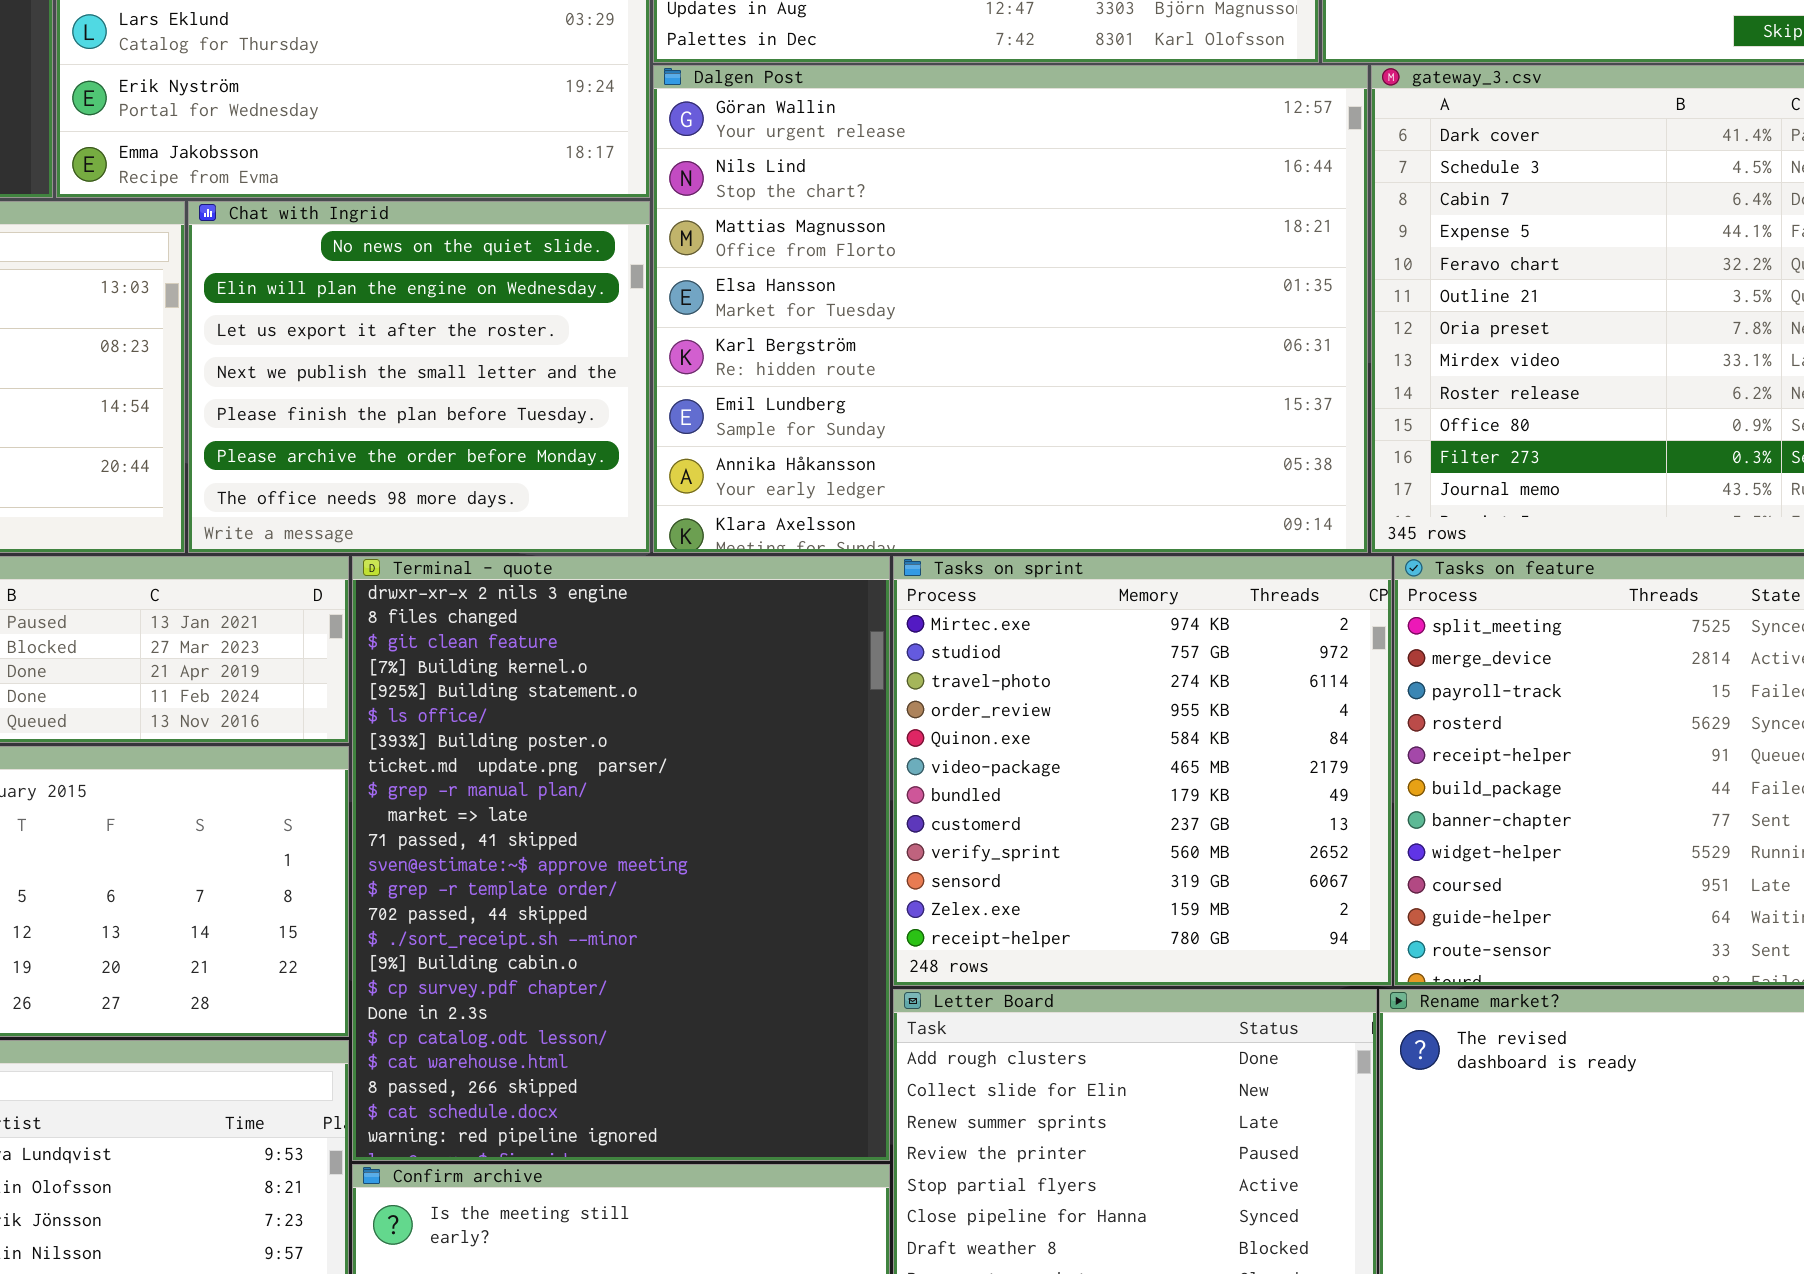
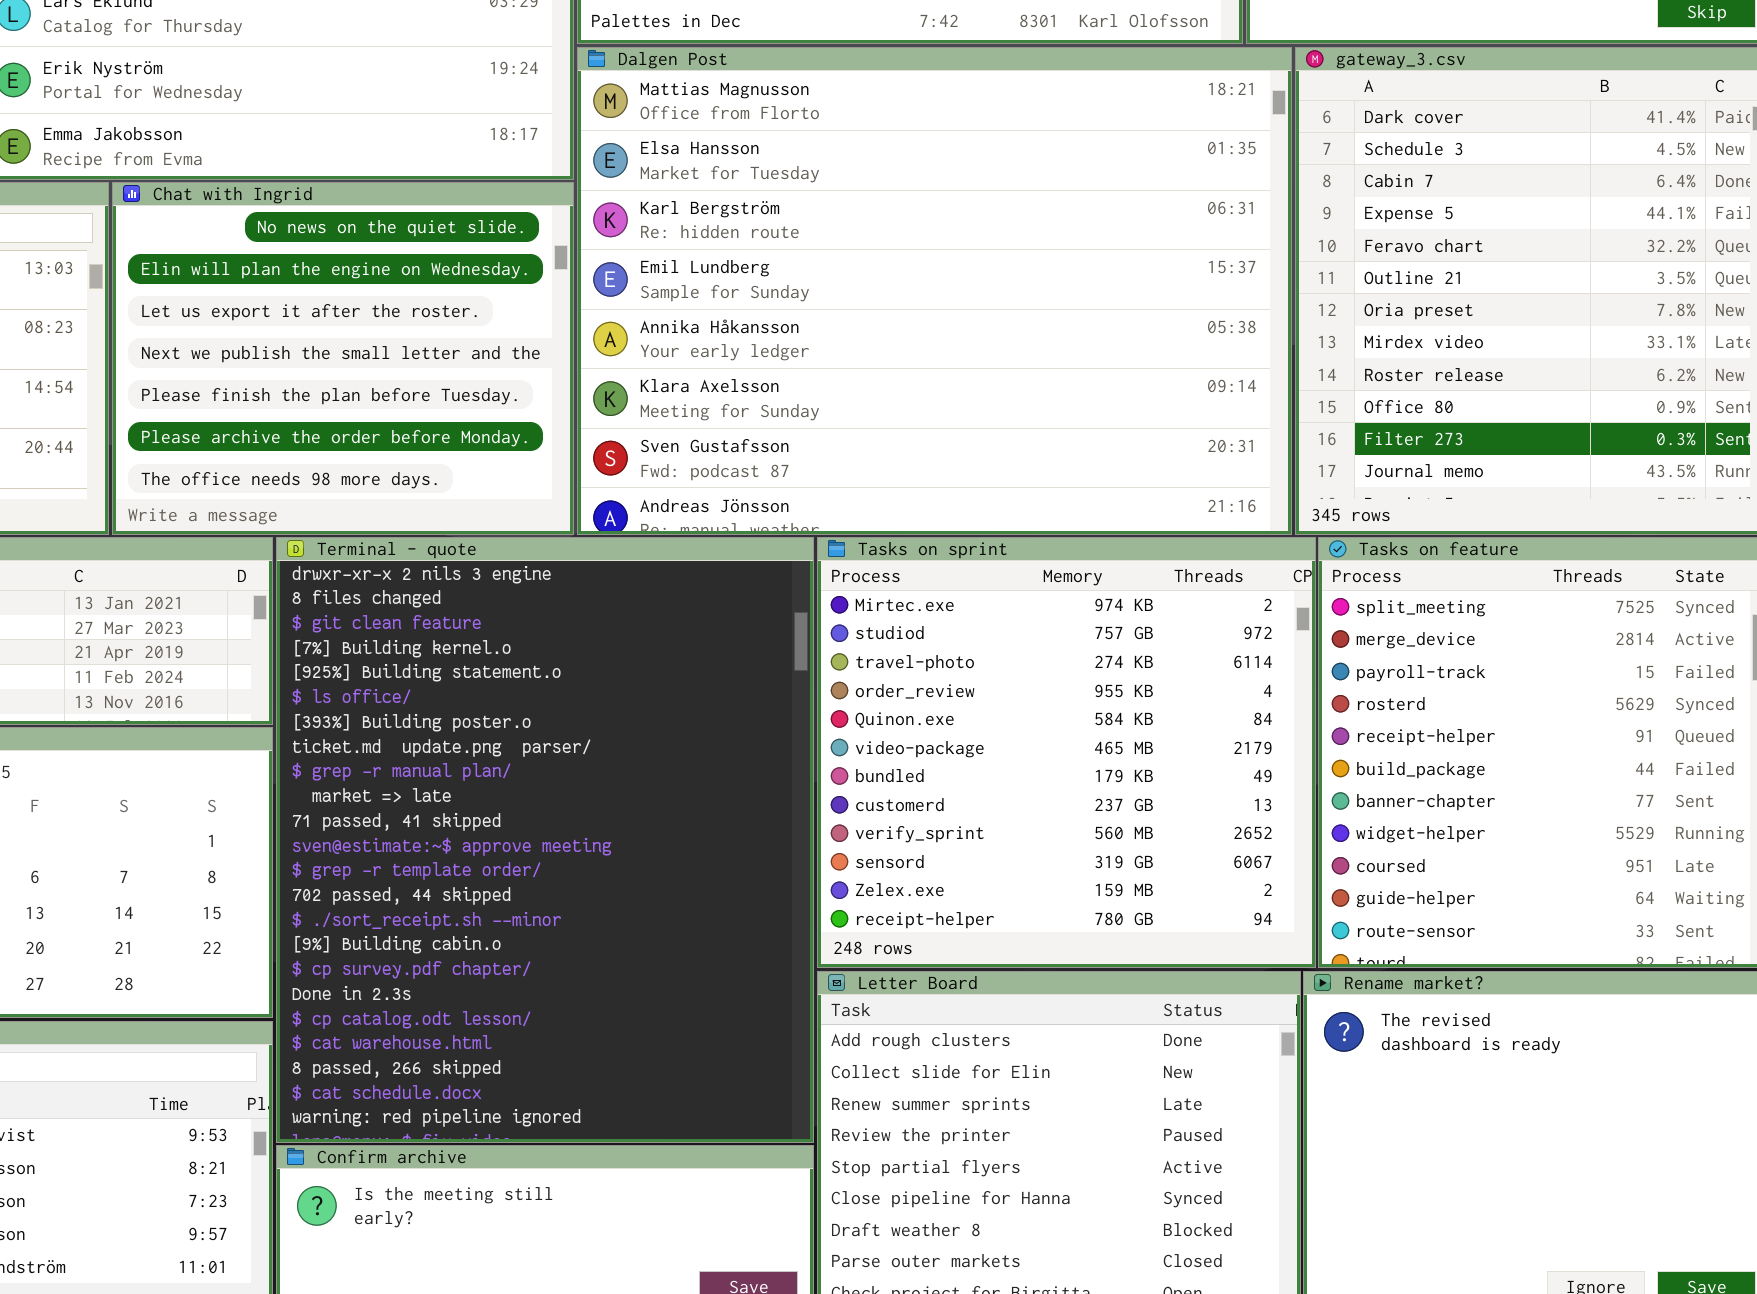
Dalgen Post: [653,65,1368,553] -> [577,47,1292,535], scrolled down 2 rows

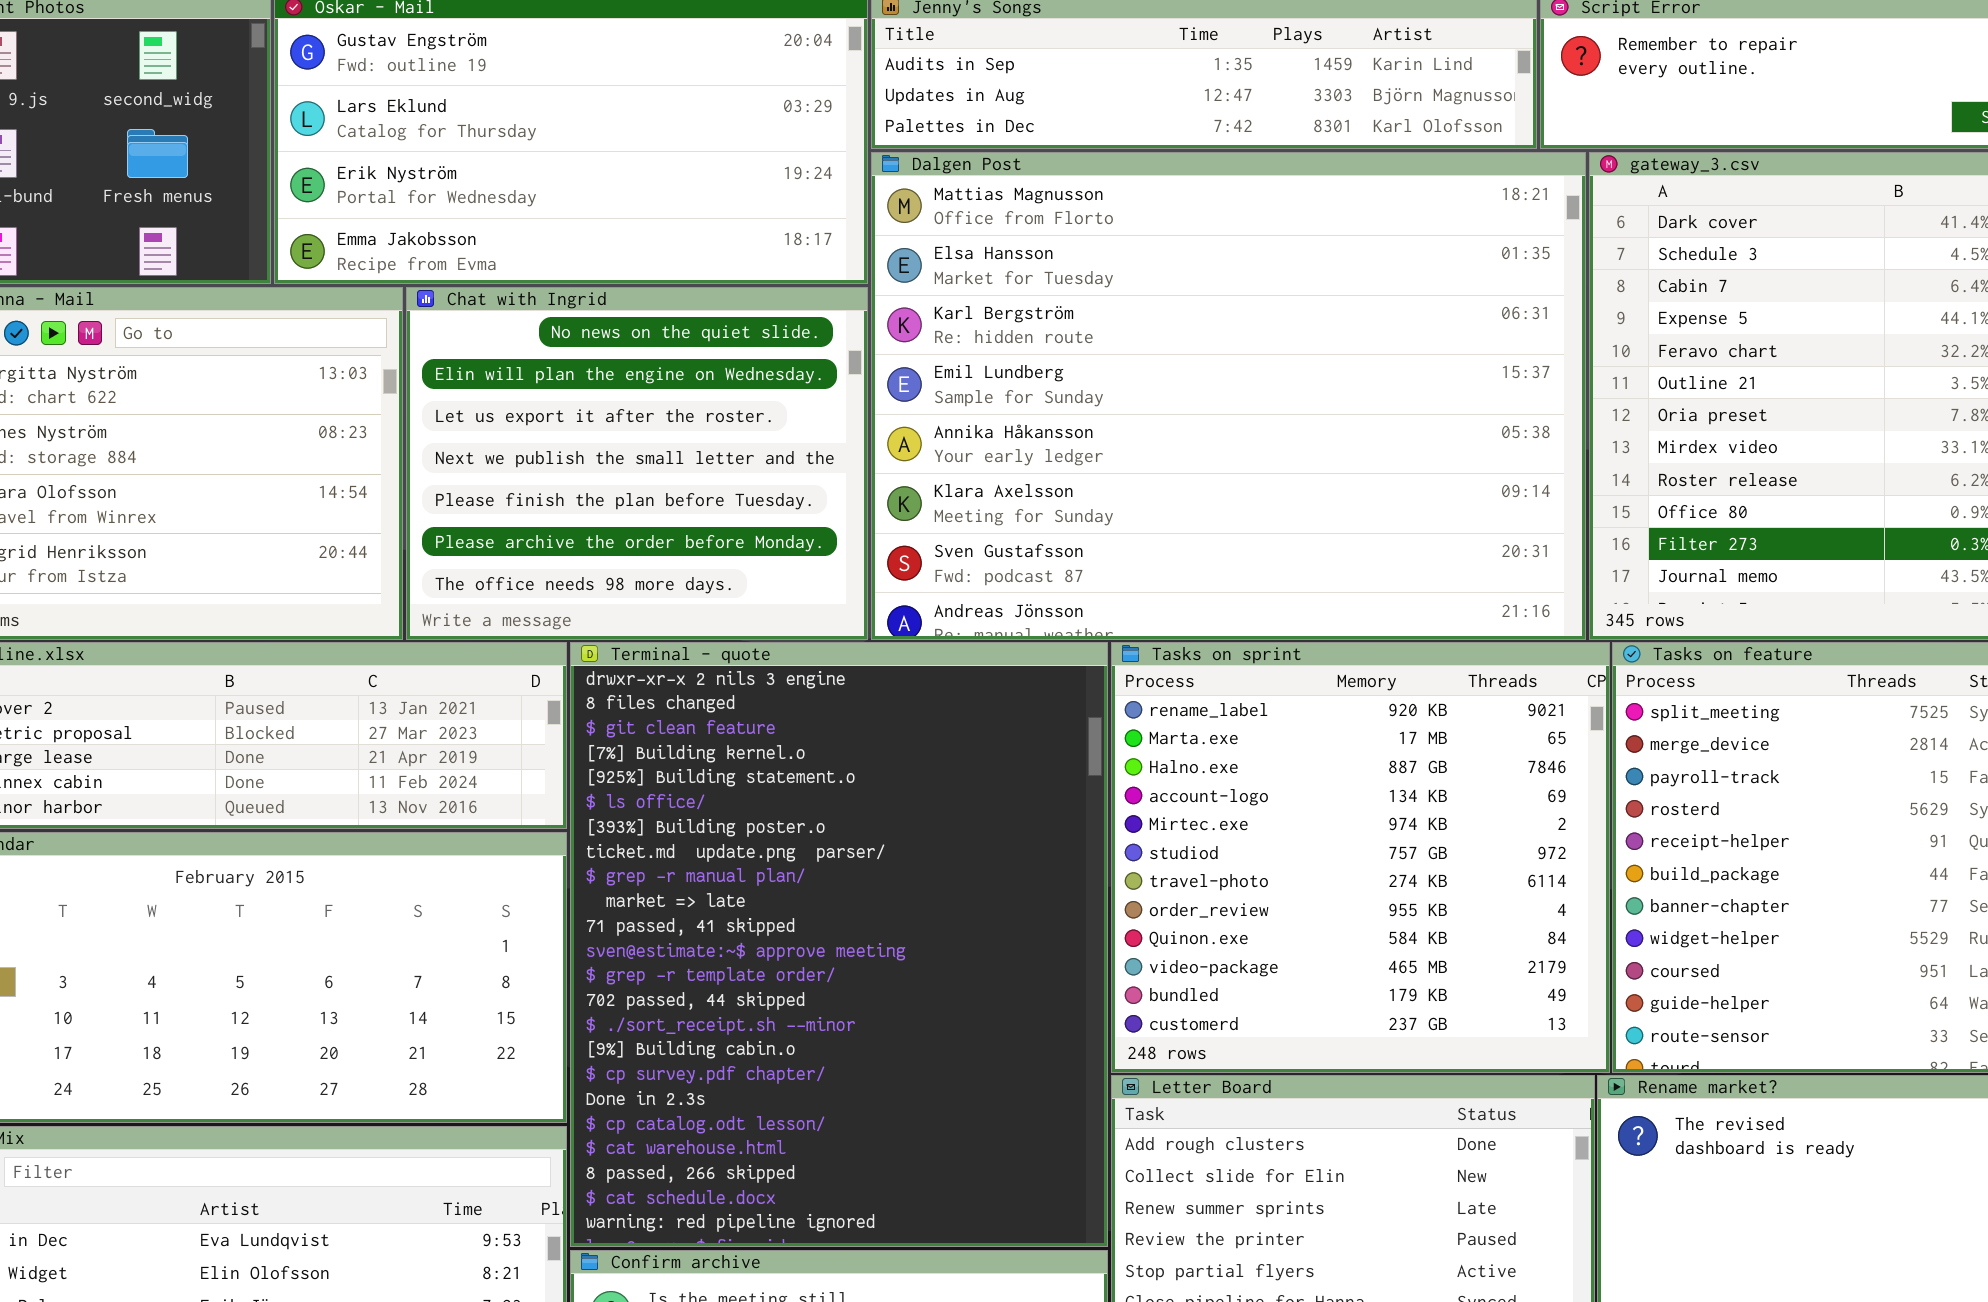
Tasks on sprint: [817,537,1316,968] -> [1111,642,1610,1073], scrolled up 4 rows

